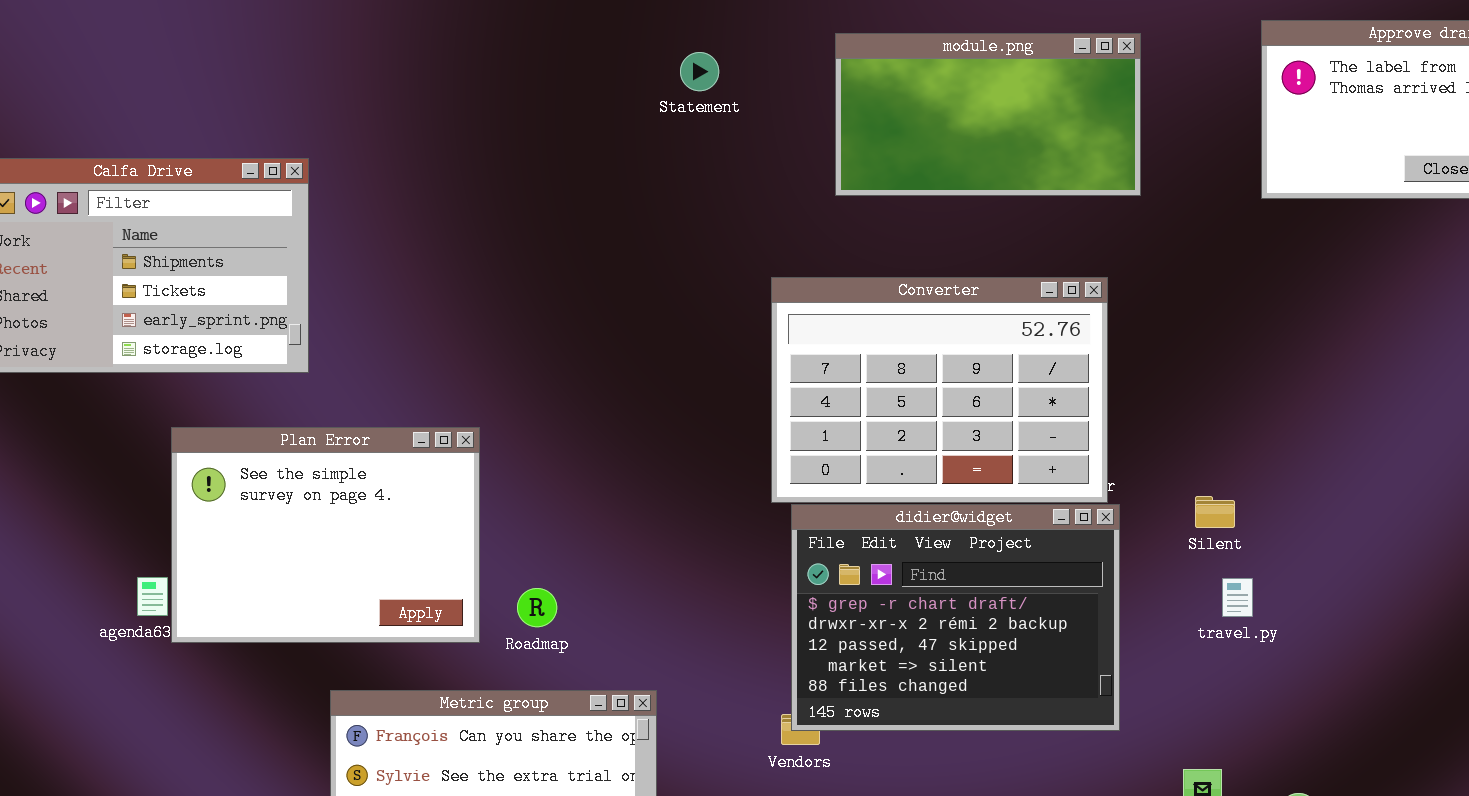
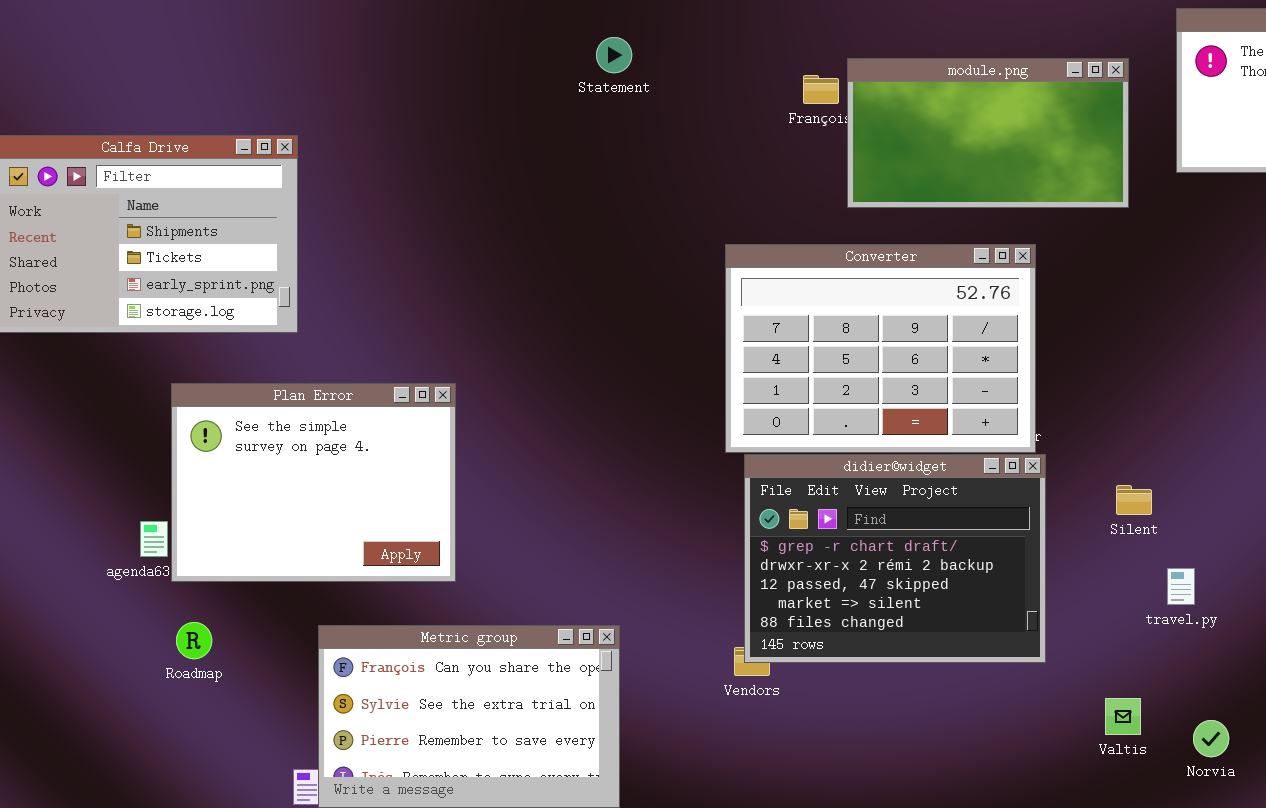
module.png: [835,33,1141,196] -> [847,58,1129,208], moved
Statement: [680,52,719,91] -> [596,37,632,73], moved
Silent: [1195,496,1235,528] -> [1116,485,1152,515], moved
travel.py: [1222,578,1253,617] -> [1167,568,1195,605], moved
Roadmap: [517,588,557,627] -> [176,622,212,659], moved

